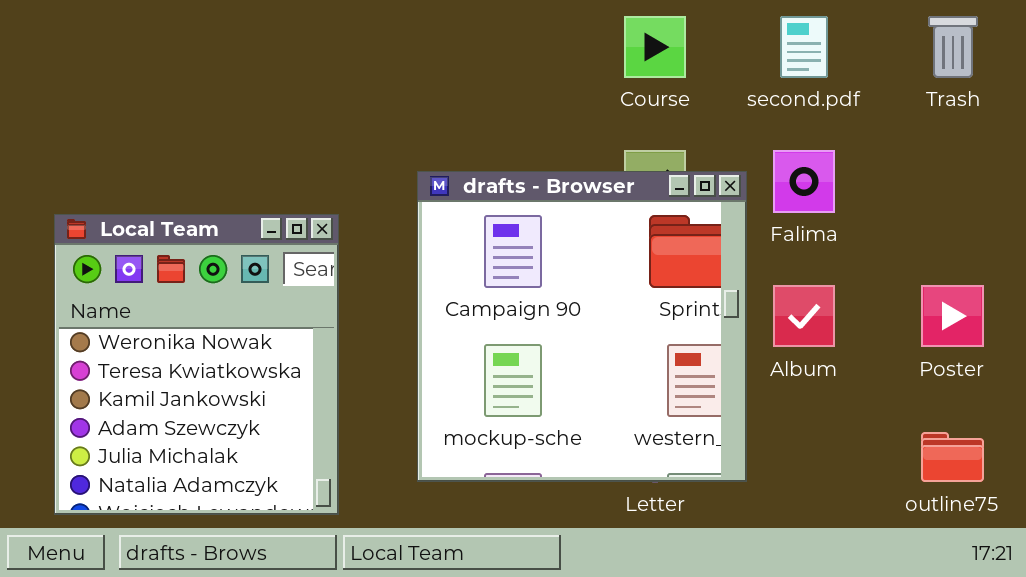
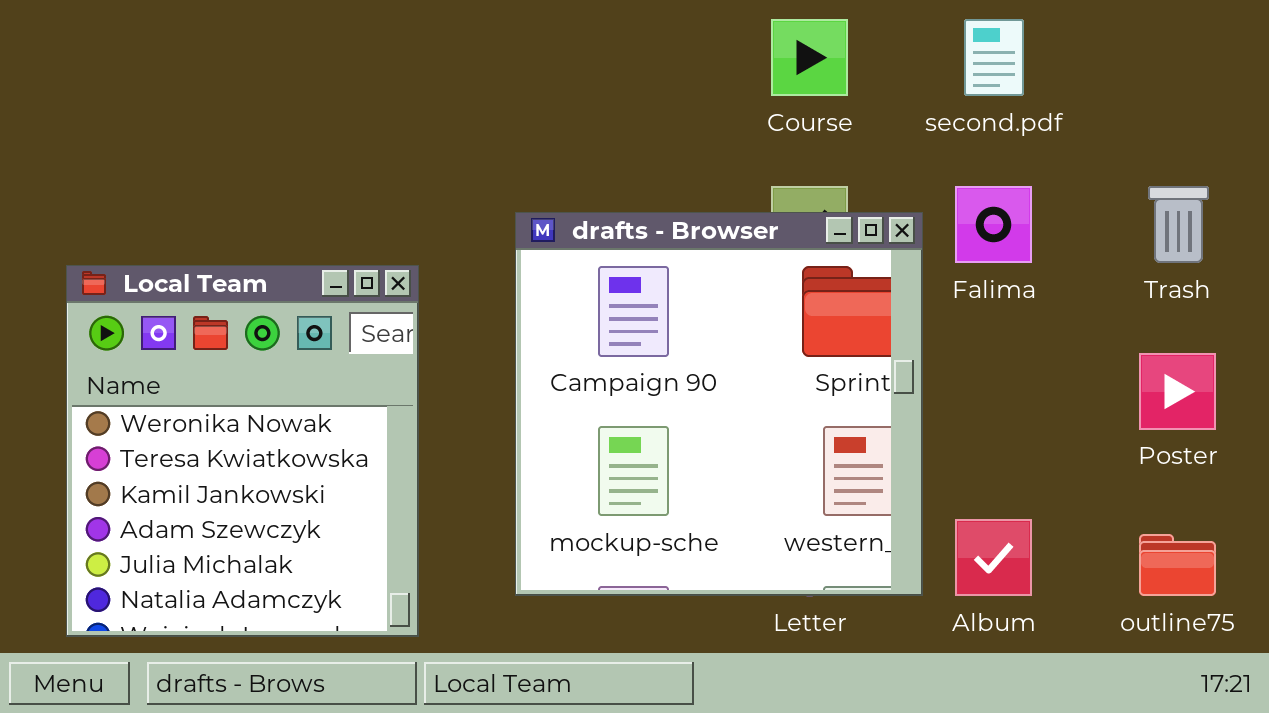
Trash: [928,16,978,78] -> [1148,186,1209,263], moved
Album: [773,285,835,347] -> [955,519,1032,596], moved

